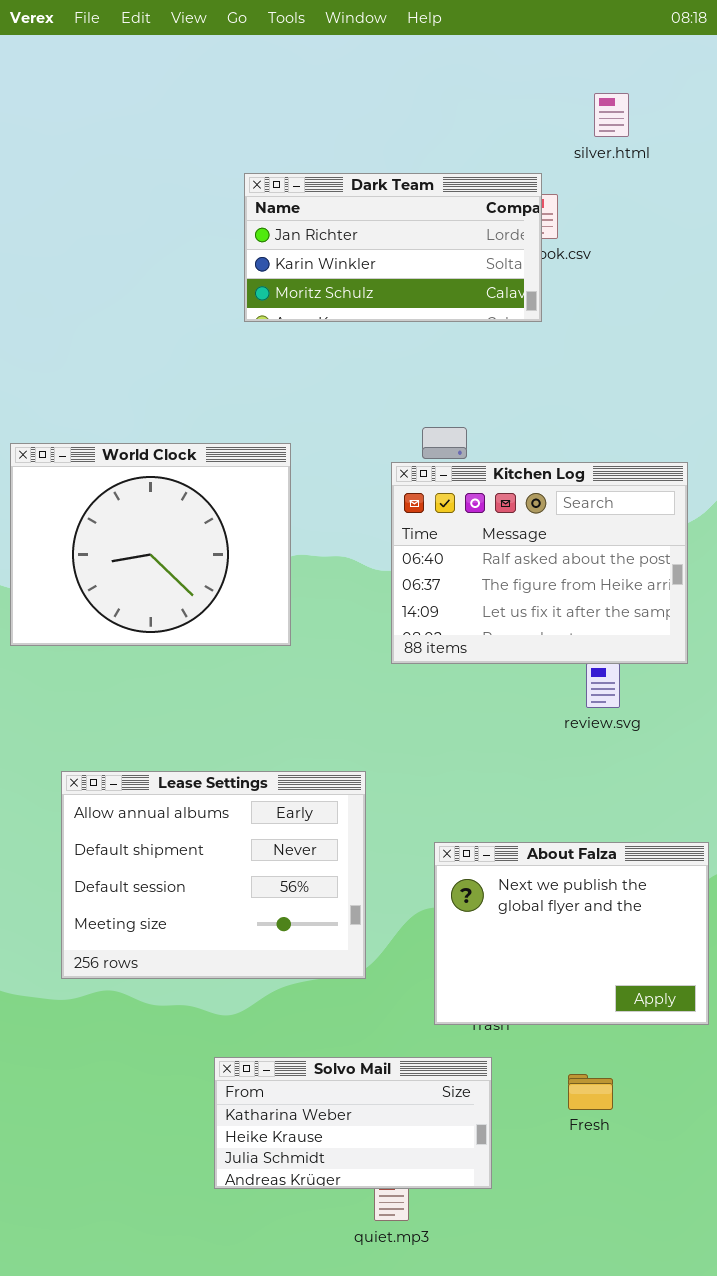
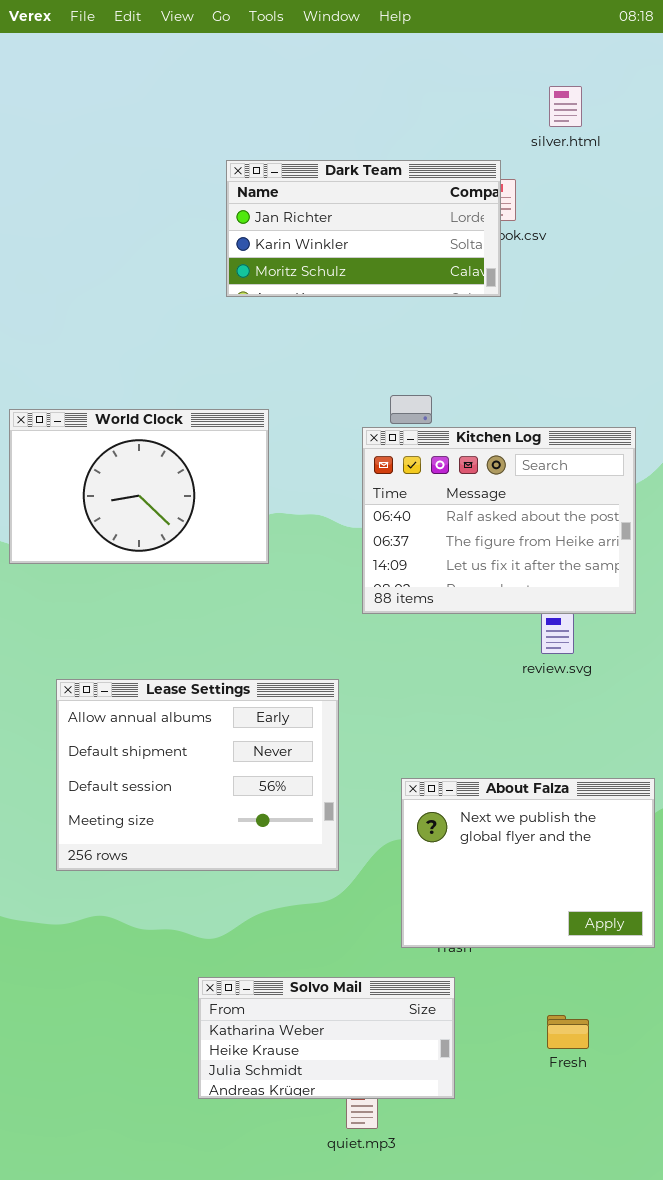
World Clock: [10,443,291,646] -> [9,409,269,564], resized
Lease Settings: [61,771,366,979] -> [56,679,339,871], moved
Fresh: [568,1074,613,1110] -> [547,1015,589,1049], moved

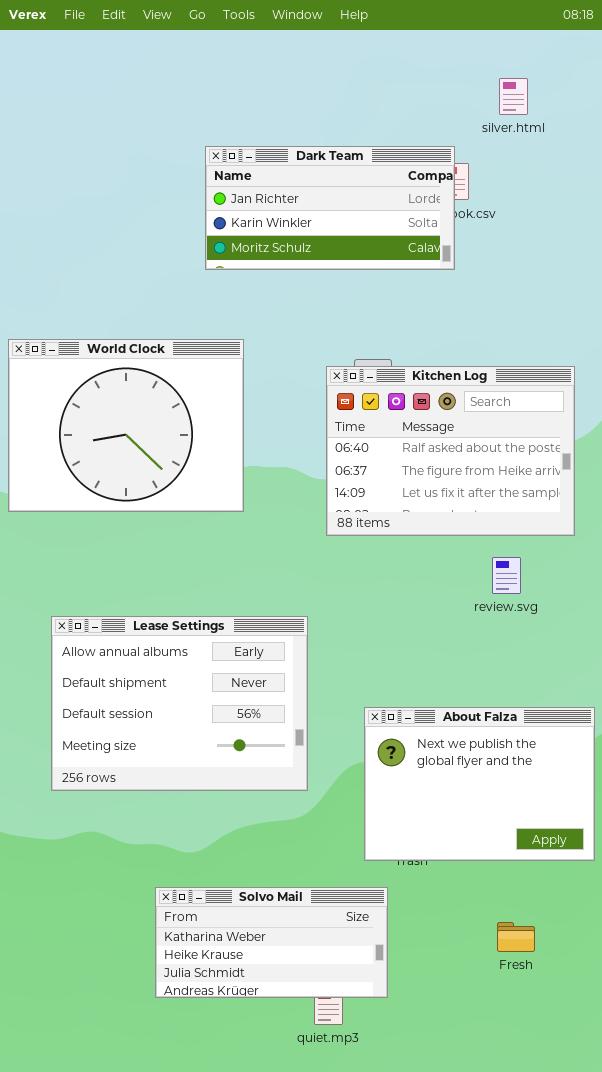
World Clock: [9,409,269,564] -> [8,339,244,512], resized
Kitchen Log: [362,427,636,614] -> [326,366,575,536], moved
Solvo Mail: [198,977,455,1099] -> [155,887,388,998], moved

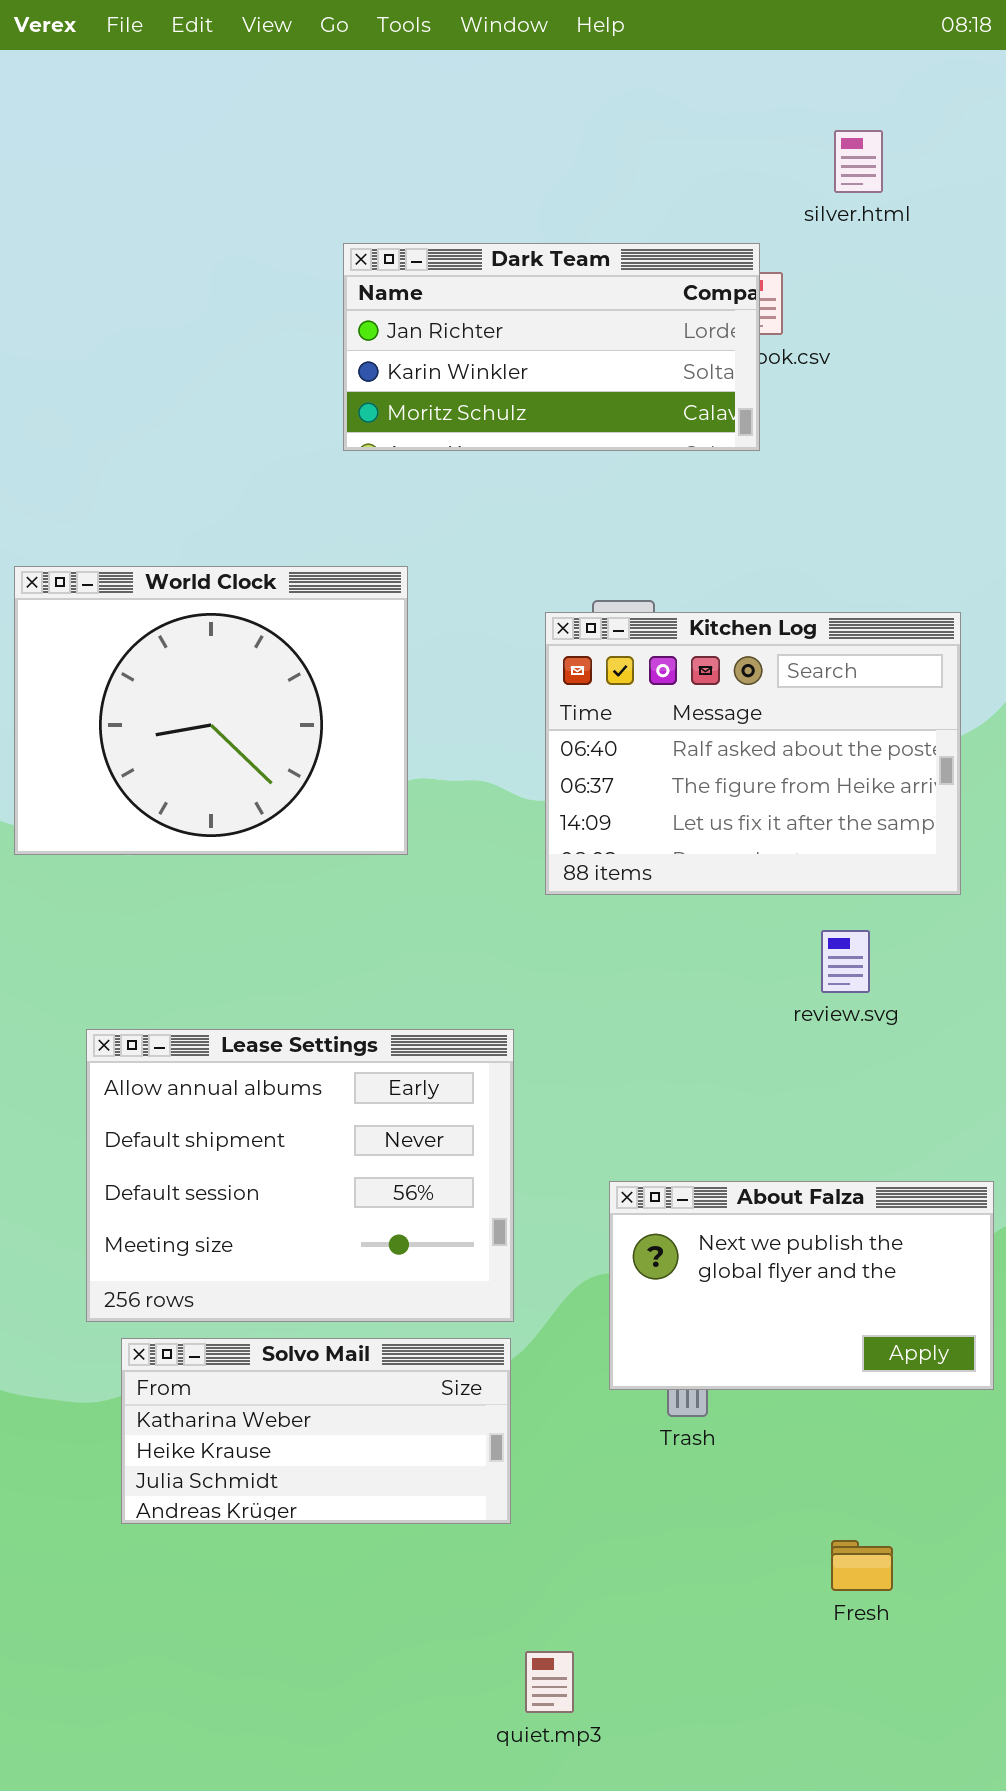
About Falza: [364,707,595,861] -> [609,1181,994,1390], resized
Solvo Mail: [155,887,388,998] -> [121,1338,511,1524], moved

